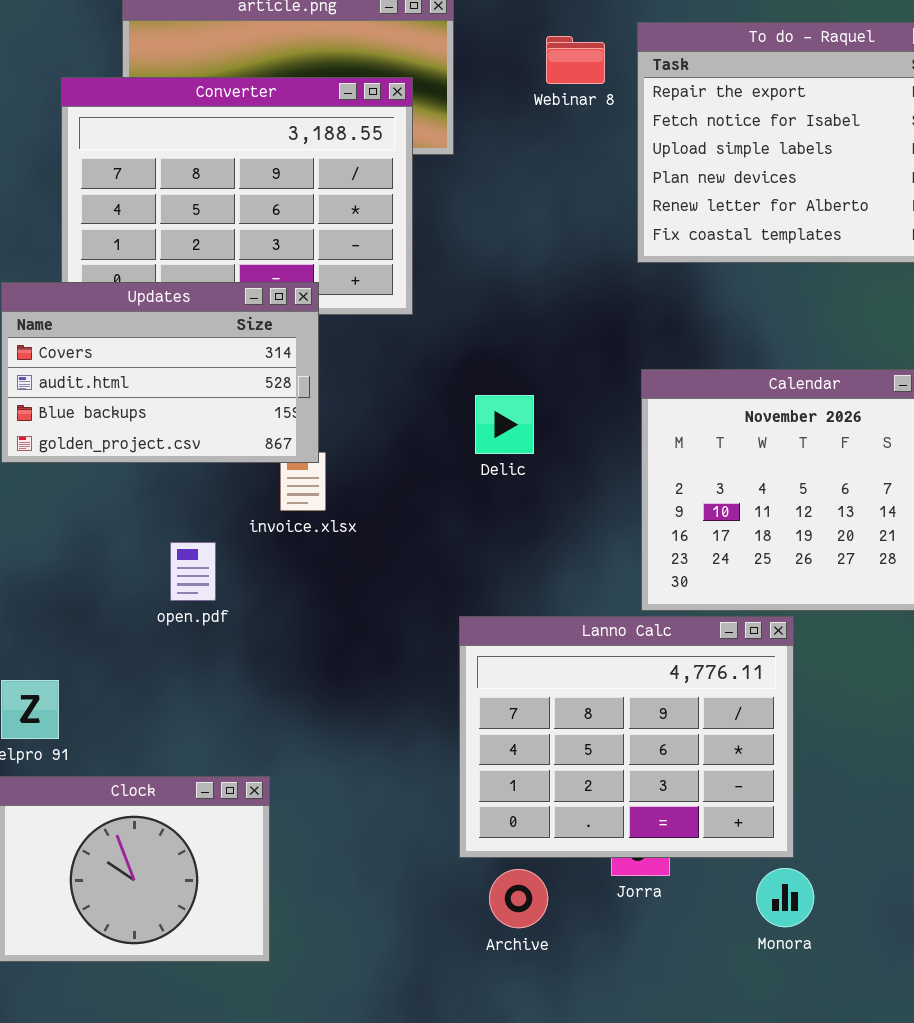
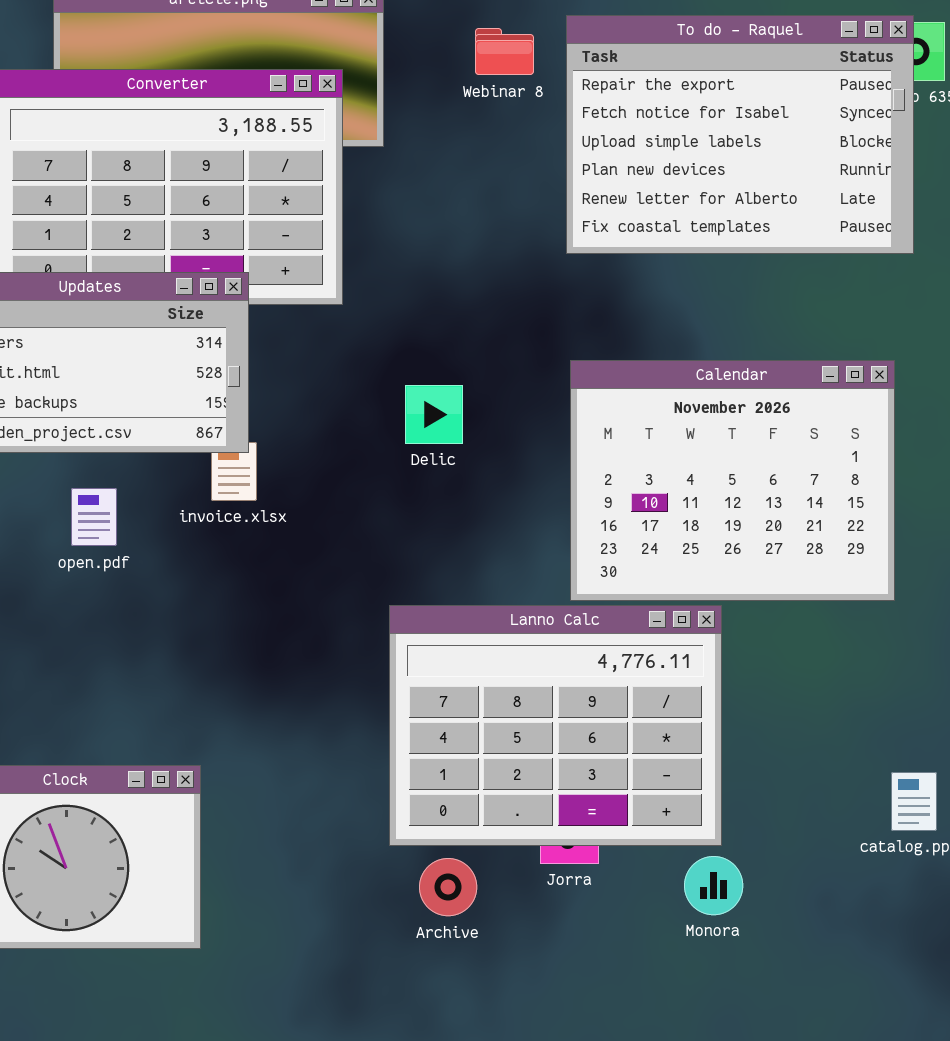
open.pdf: [170,542,216,601] -> [71,488,117,546], moved

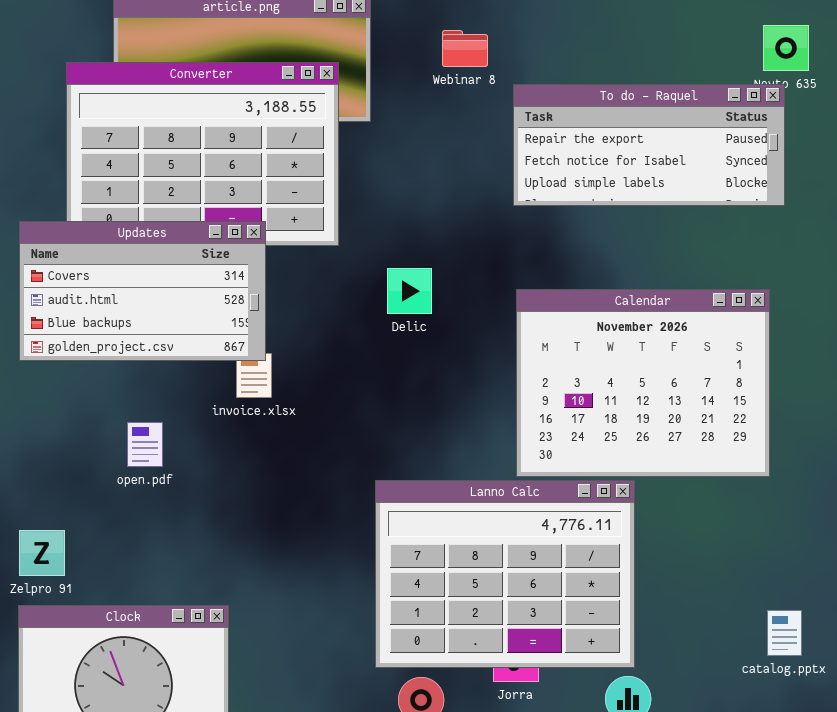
To do - Raquel: [566,15,914,254] -> [513,84,785,206], resized
Delic: [405,385,463,444] -> [387,268,432,314], moved
open.pdf: [71,488,117,546] -> [127,422,163,467], moved

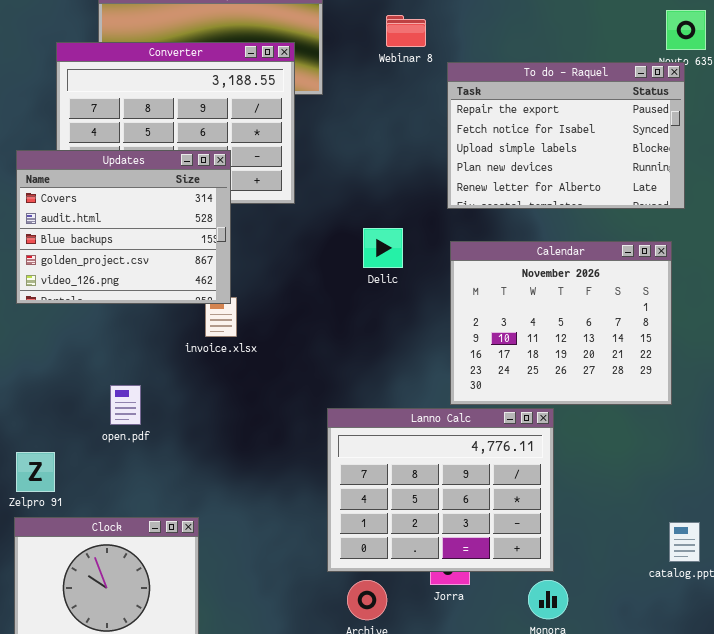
To do - Raquel: [513,84,785,206] -> [447,62,685,209], resized
Updates: [19,221,266,361] -> [16,150,231,304], resized
Delic: [387,268,432,314] -> [363,228,403,268], moved
open.pdf: [127,422,163,467] -> [110,385,141,425], moved

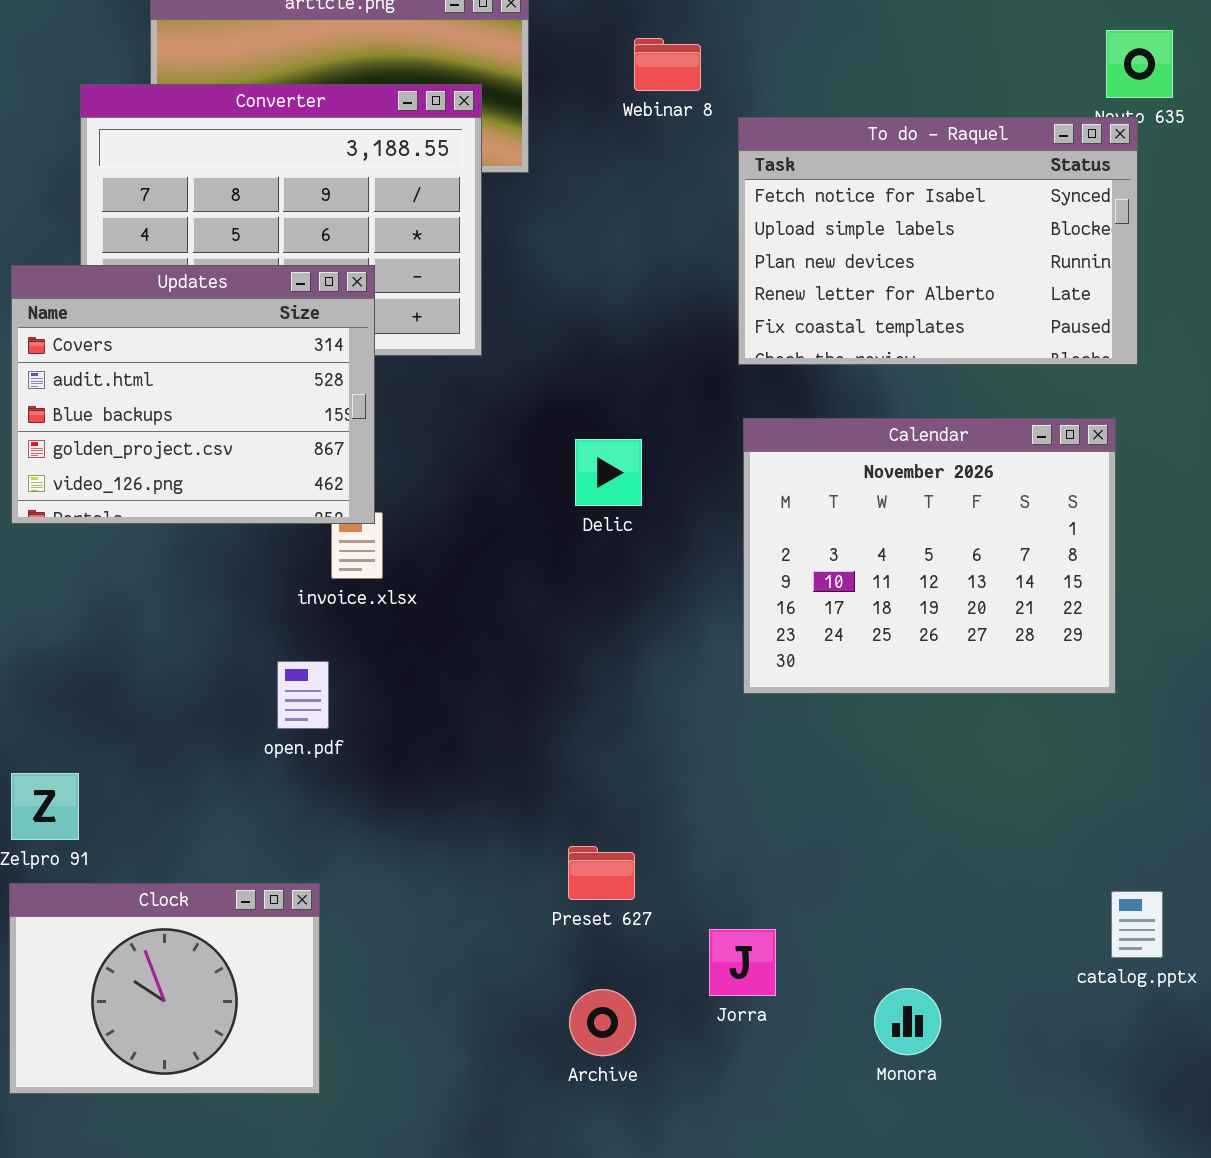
To do - Raquel: [447,62,685,209] -> [738,117,1138,365], scrolled down 1 row
Delic: [363,228,403,268] -> [575,439,642,506], moved
open.pdf: [110,385,141,425] -> [277,661,329,729], moved
Lanno Calc: [327,408,554,572] -> none, closed

